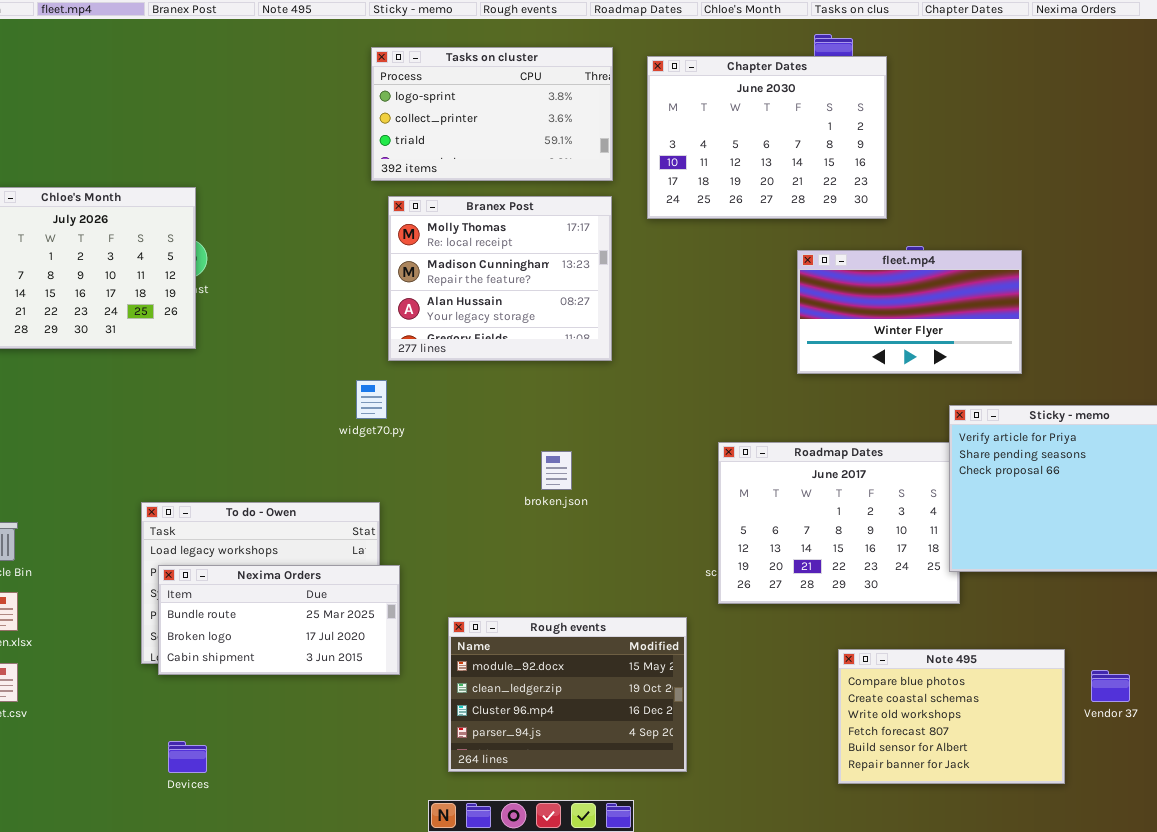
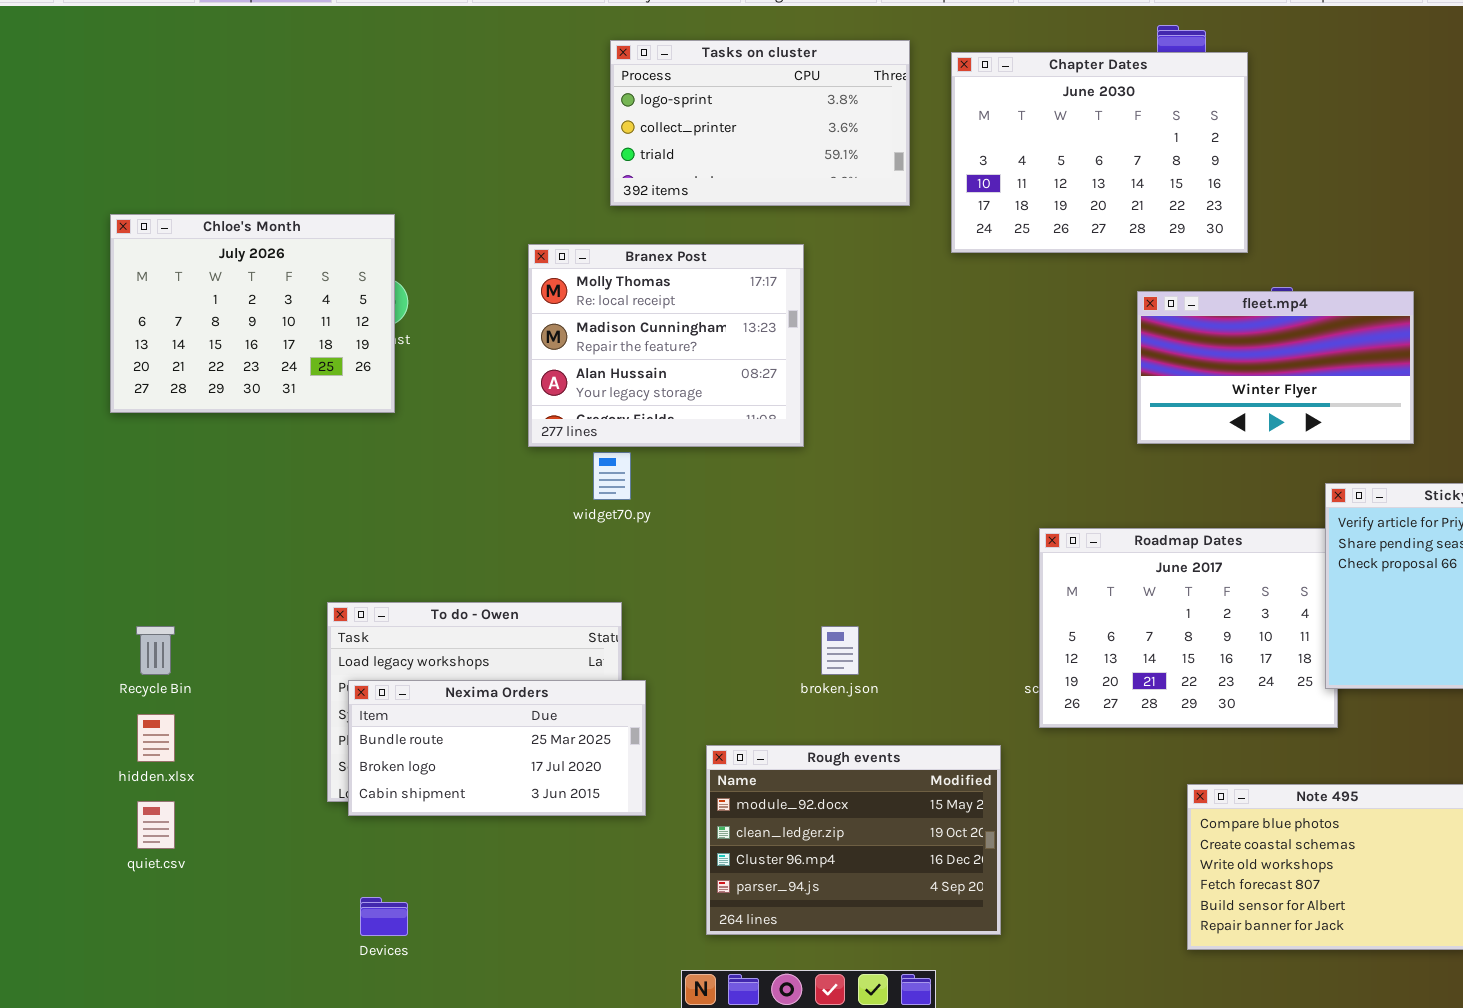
Branex Post: [388,196,612,361] -> [528,244,804,447], moved
broken.json: [541,451,572,490] -> [821,626,859,675], moved

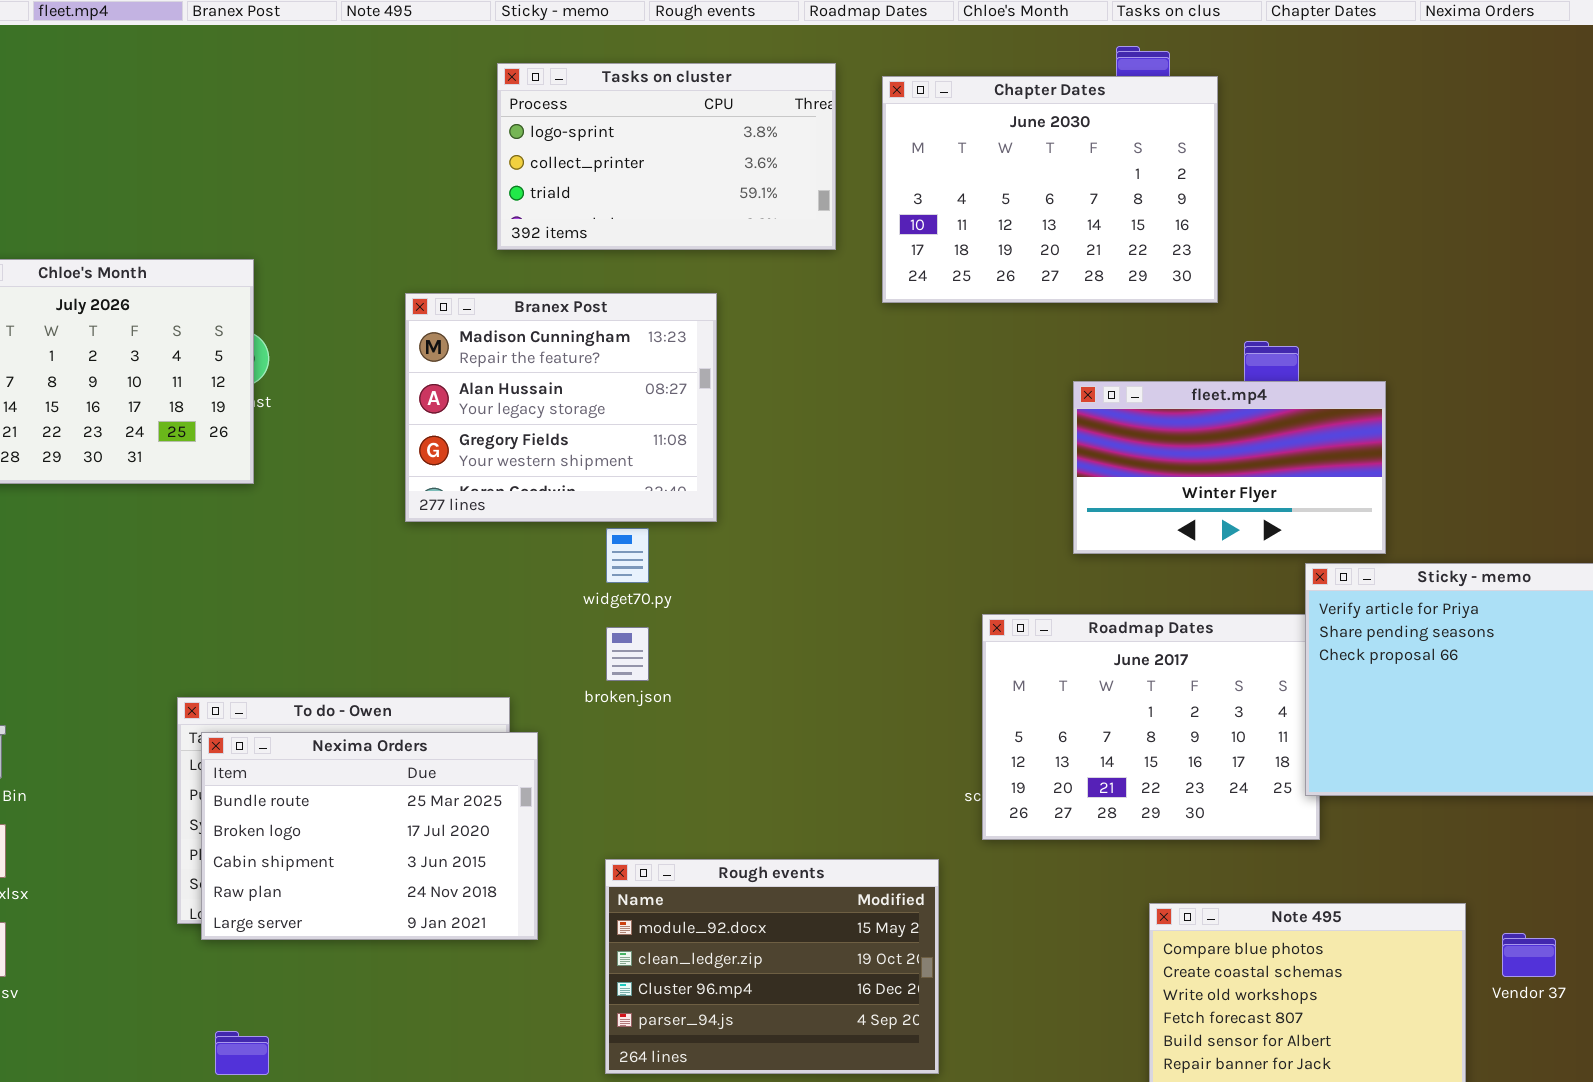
Branex Post: [528,244,804,447] -> [405,293,717,522], scrolled down 1 row
fleet.mp4: [1137,291,1414,444] -> [1073,381,1386,554], moved
widget70.py: [593,452,631,500] -> [606,528,649,583], moved
broken.json: [821,626,859,675] -> [606,627,649,681], moved
Nexima Orders: [348,680,646,816] -> [201,732,538,940], resized

